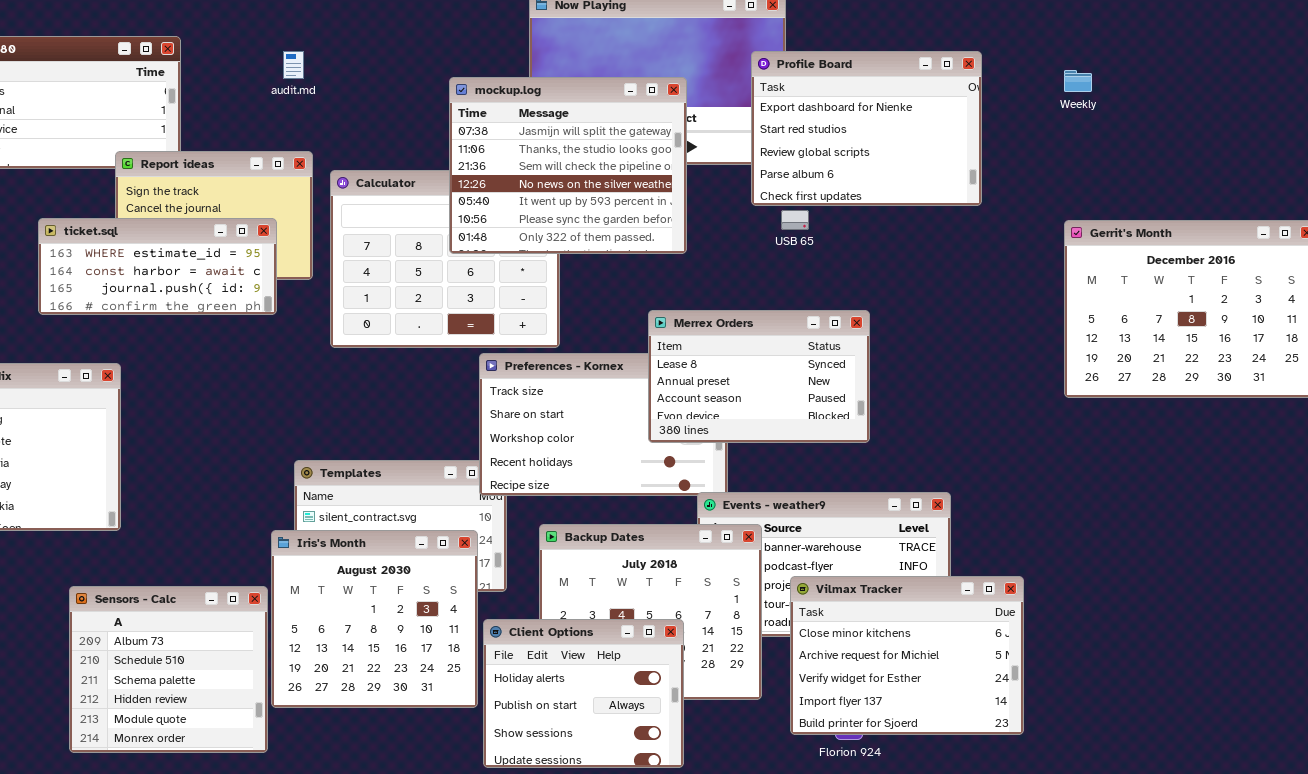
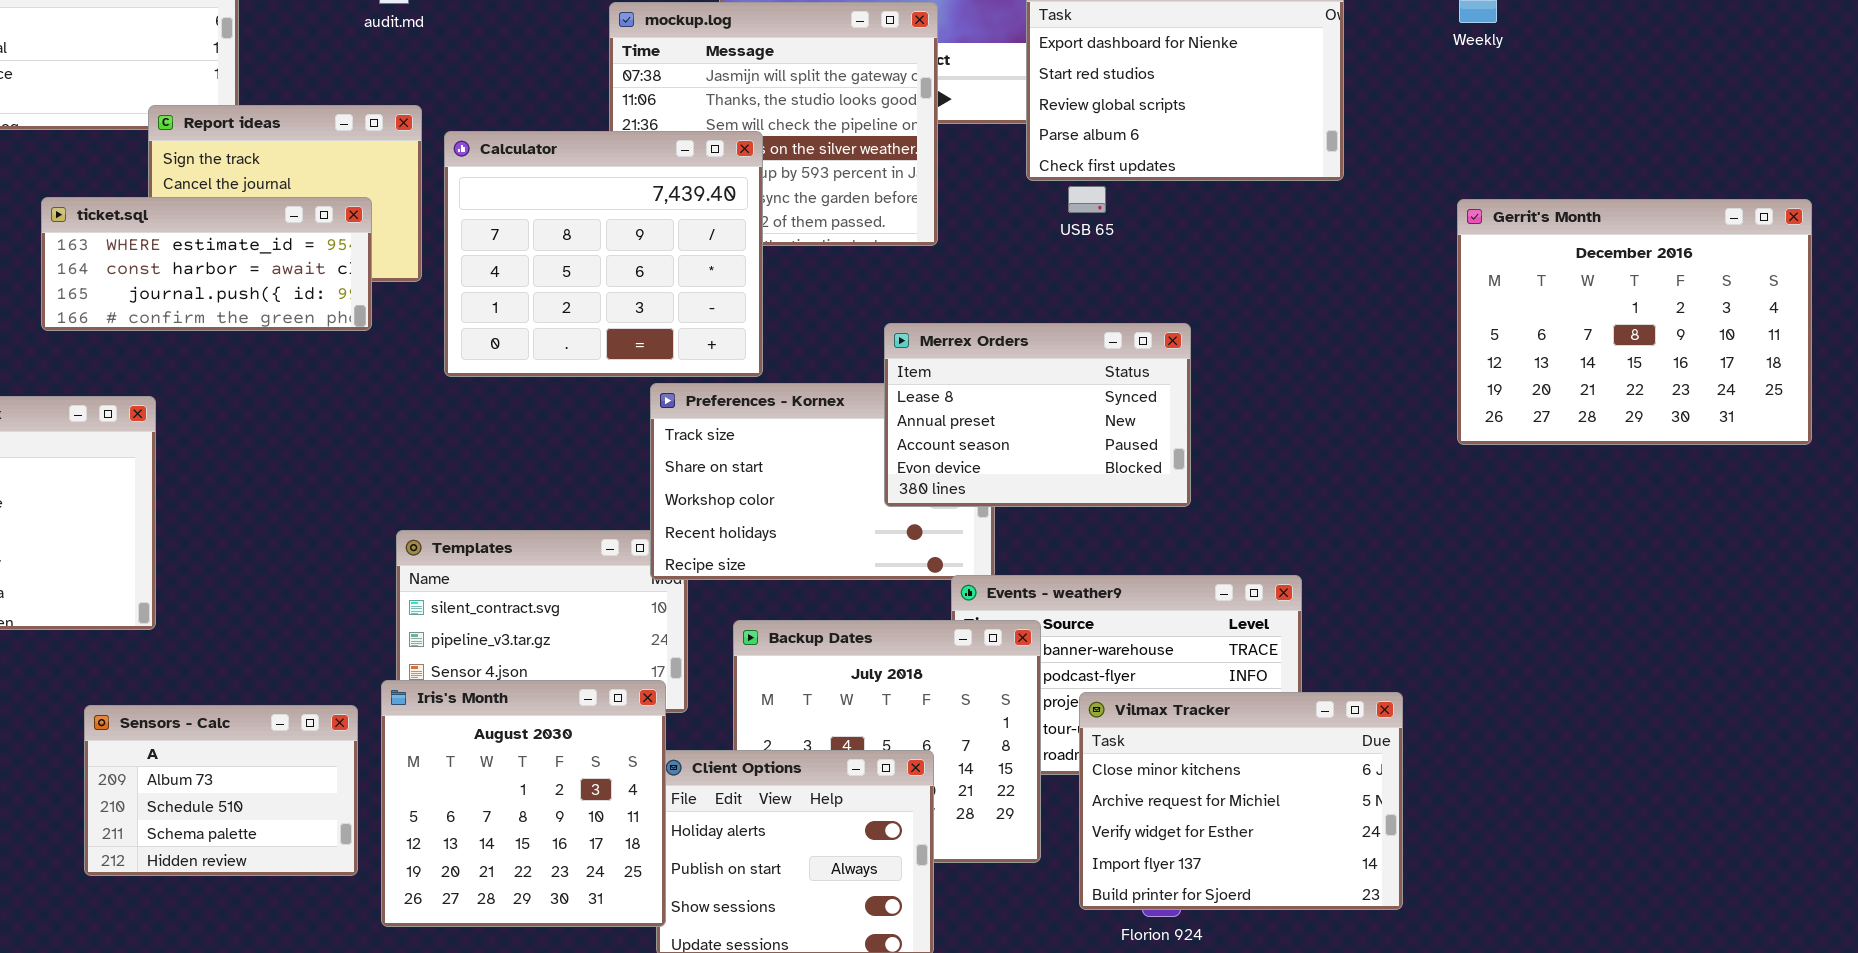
Calculator: [330,170,560,348] -> [444,131,763,377], raised
Iris's Month: [271,530,478,708] -> [381,680,666,927], moved
Sensors - Calc: [69,586,268,753] -> [84,705,358,876], resized

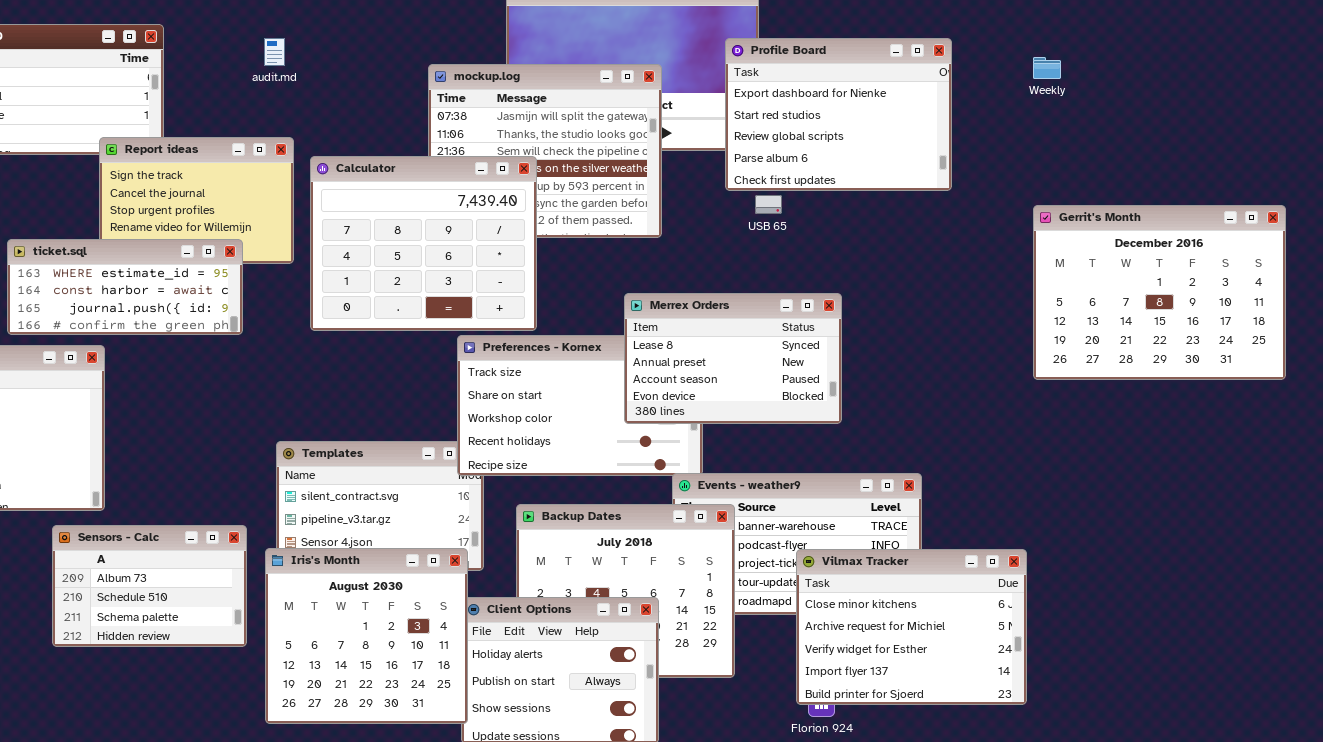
ticket.sql: [41,197,372,331] -> [7,239,243,335], moved
Vilmax Tracker: [1079,692,1403,910] -> [796,549,1027,705], moved
Sensors - Calc: [84,705,358,876] -> [52,525,247,647], moved

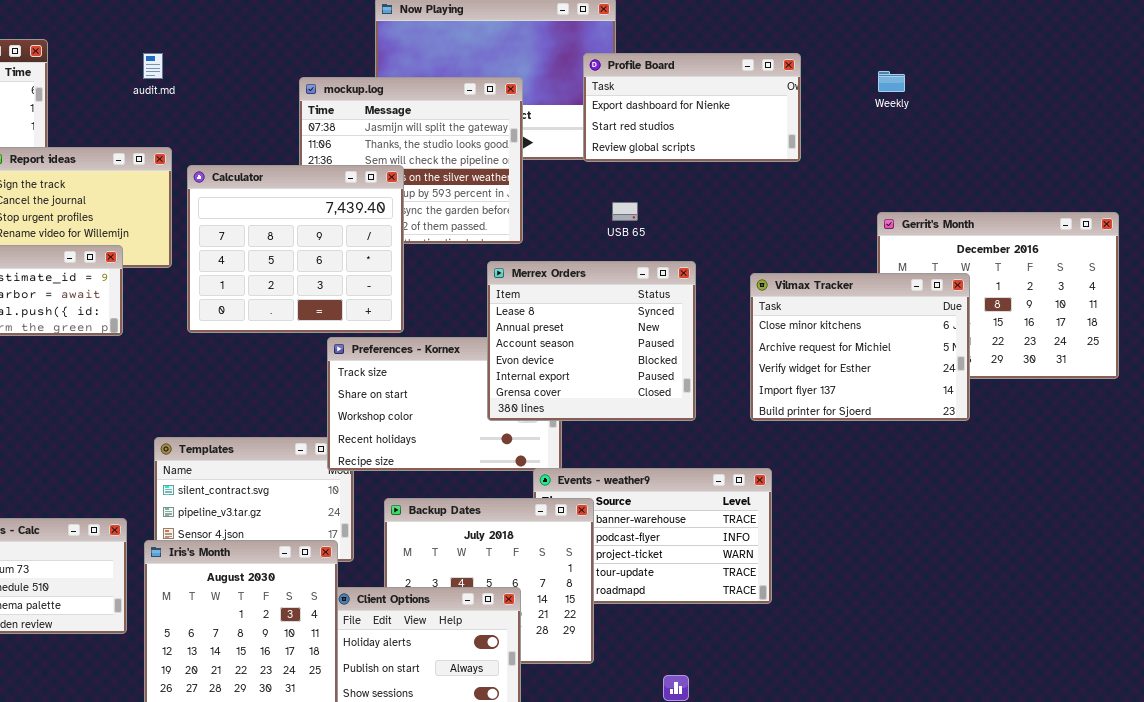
Profile Board: [725,38,952,191] -> [583,53,801,162], resized
Merrex Orders: [624,293,842,424] -> [487,261,696,421], resized
Vilmax Tracker: [796,549,1027,705] -> [750,273,970,421], moved

